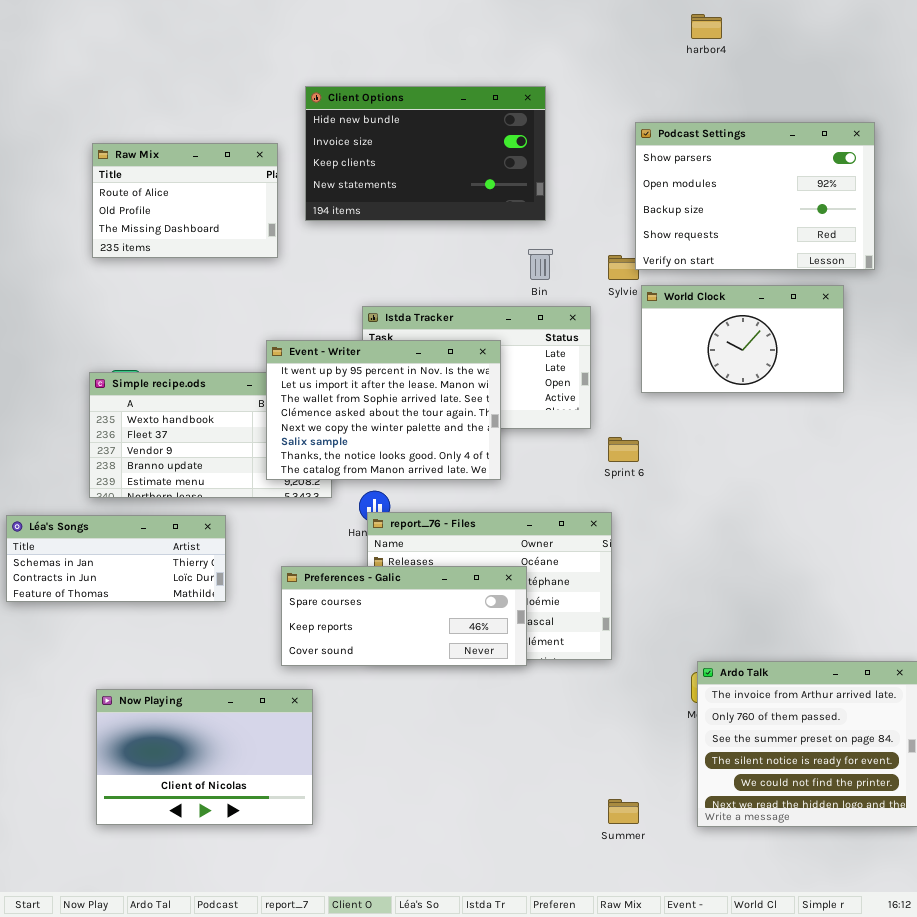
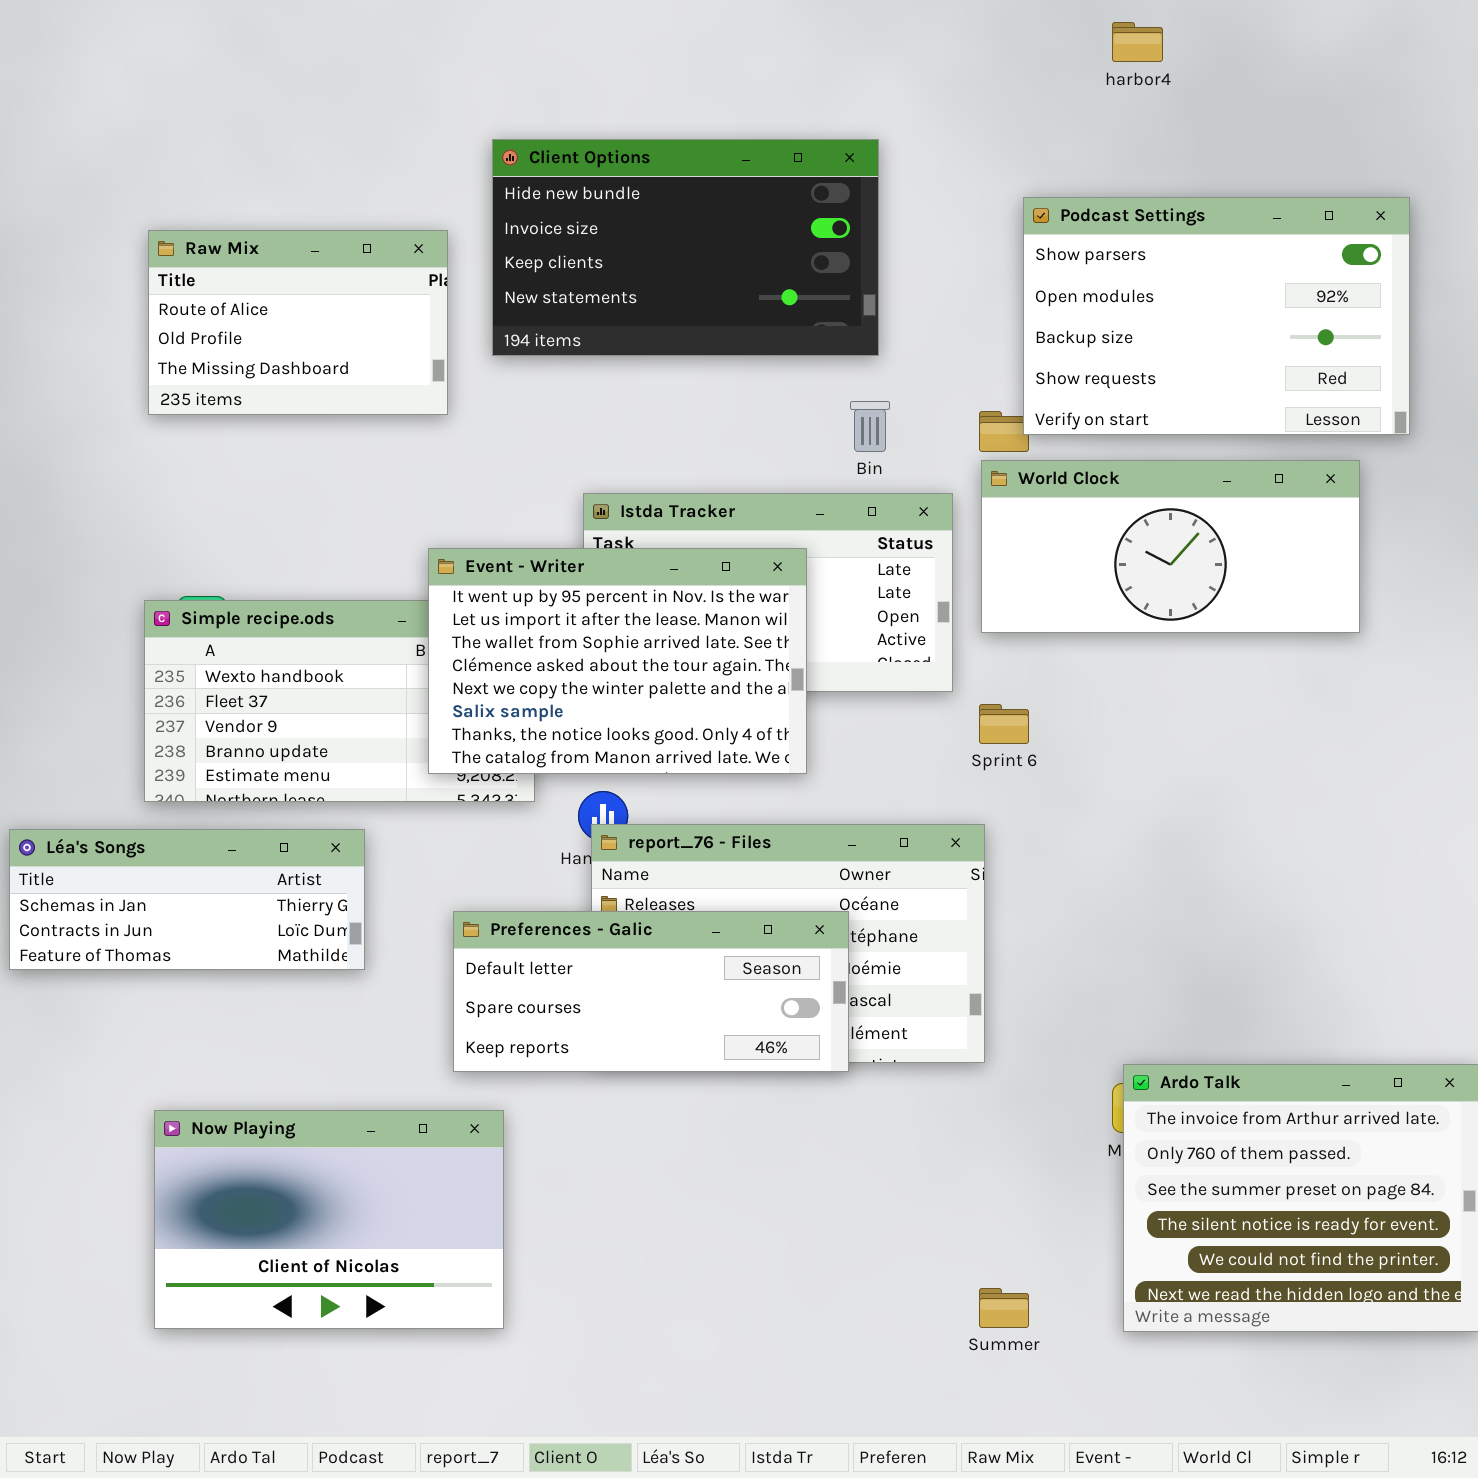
World Clock: [641,285,844,393] -> [981,460,1360,633], resized
Preferences - Galic: [281,566,527,666] -> [453,911,849,1072], scrolled up 1 row

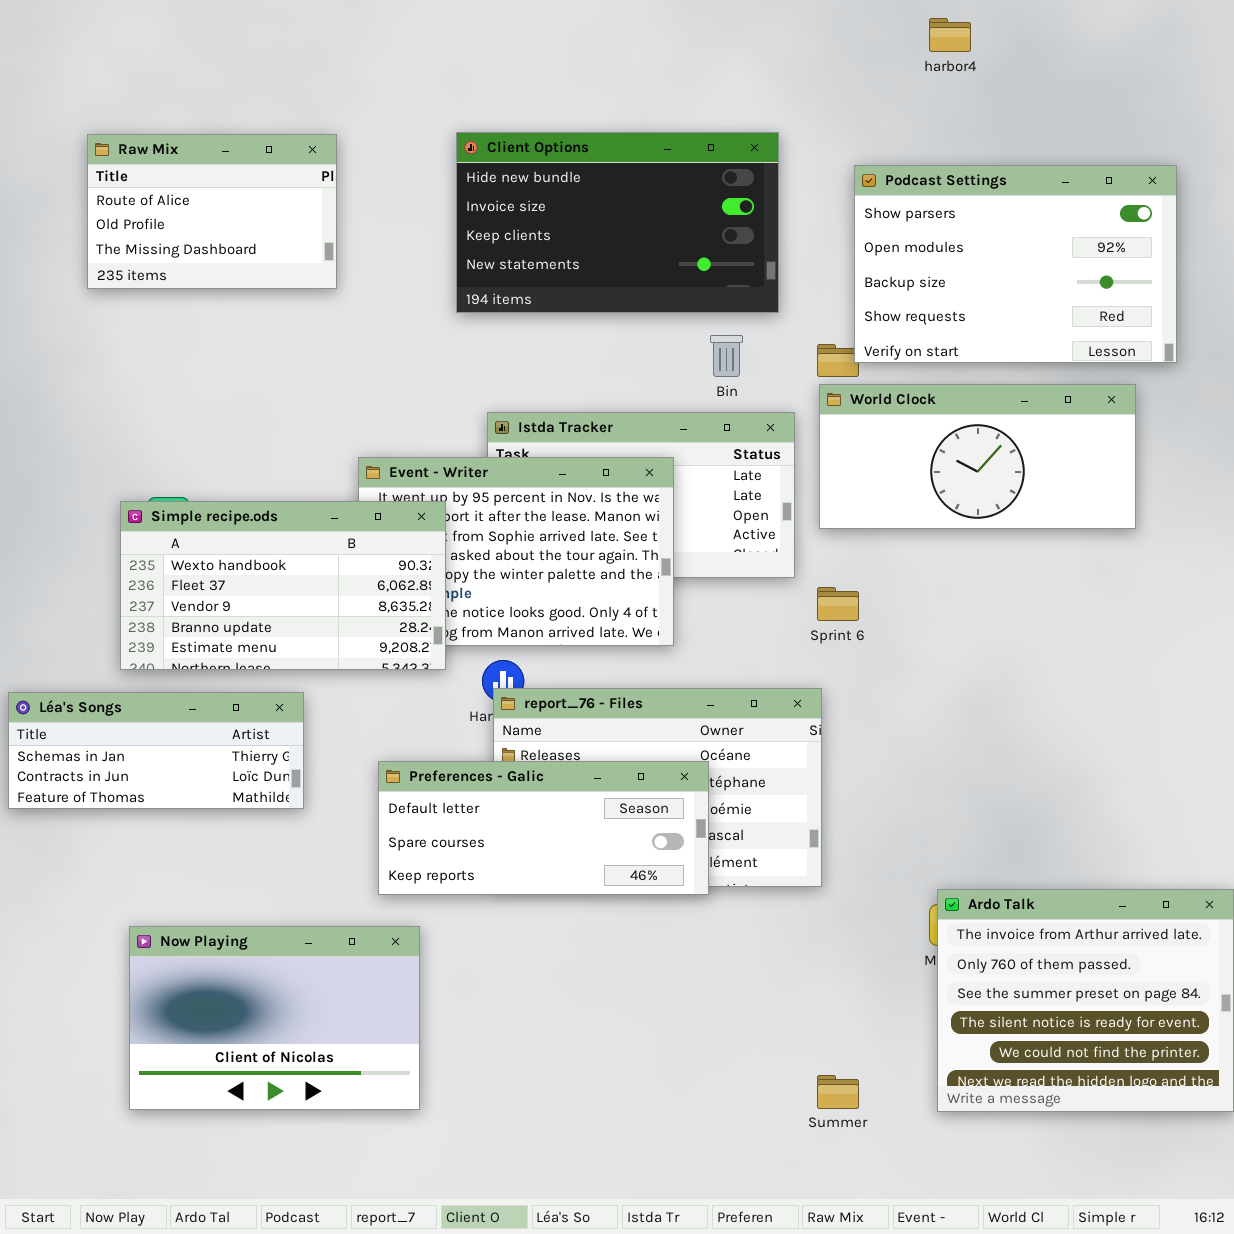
Client Options: [492,139,879,356] -> [456,132,779,313], moved
Raw Mix: [148,230,448,415] -> [87,134,337,289], moved
Simple recipe.ods: [144,600,535,802] -> [120,501,446,670], raised

